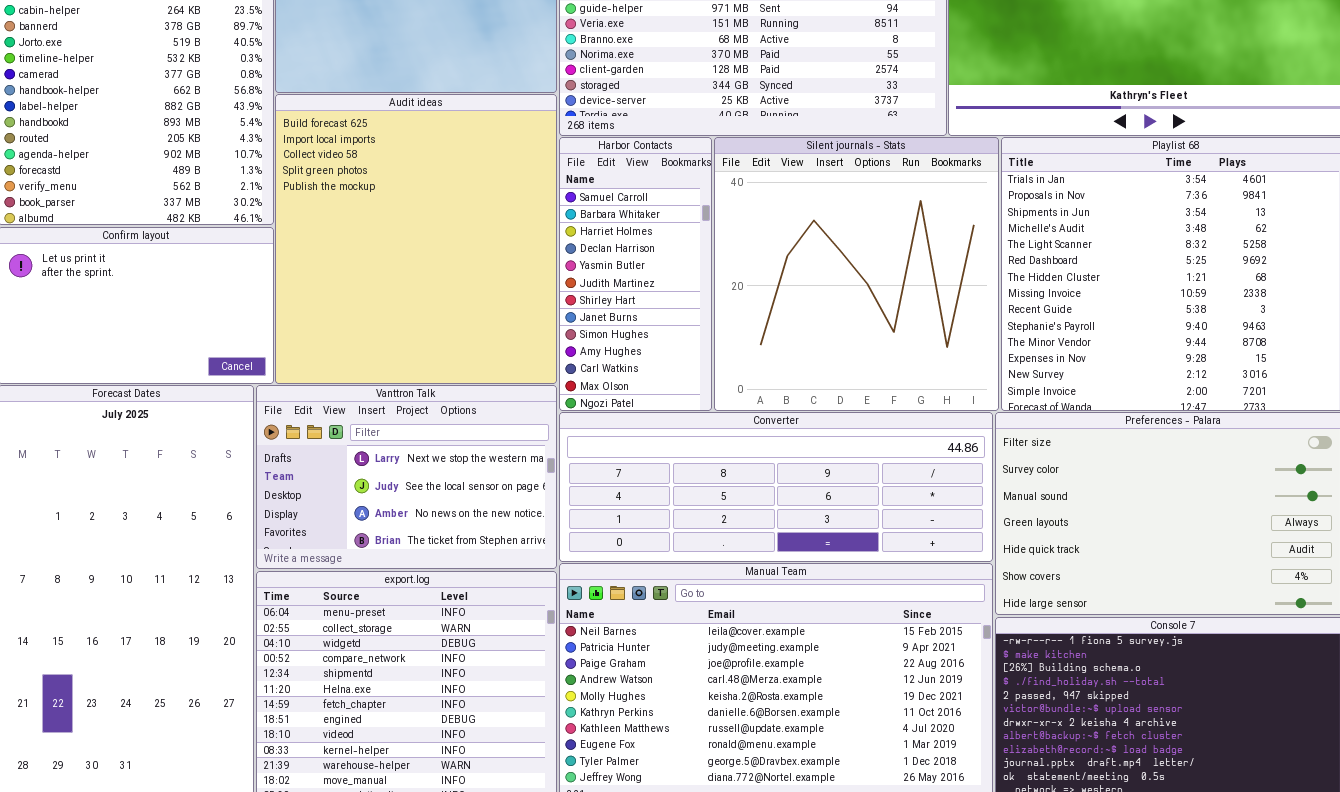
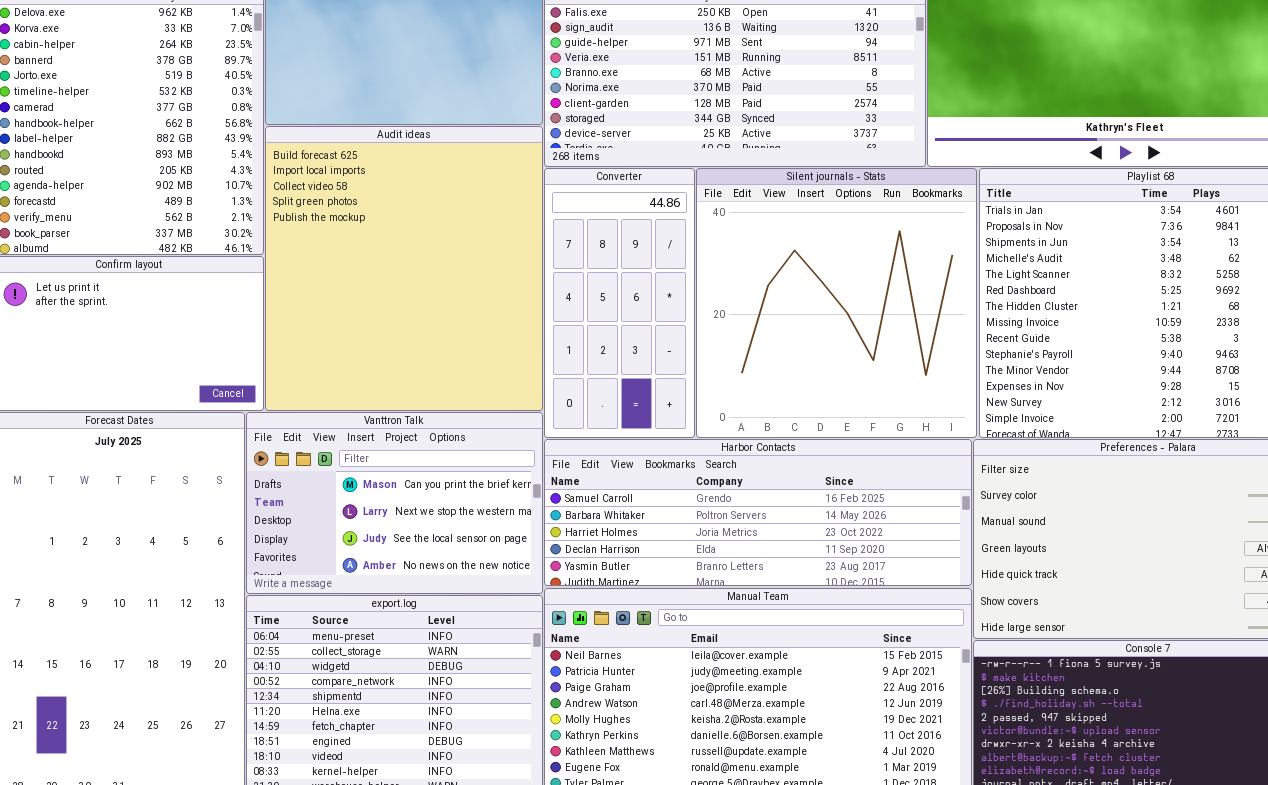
Harbor Contacts: [559,137,712,411] -> [544,439,972,586], moved, resized
Vanttron Talk: [256,385,557,569] -> [246,412,543,594], scrolled up 1 row
Converter: [559,412,993,562] -> [544,168,695,438], moved, resized

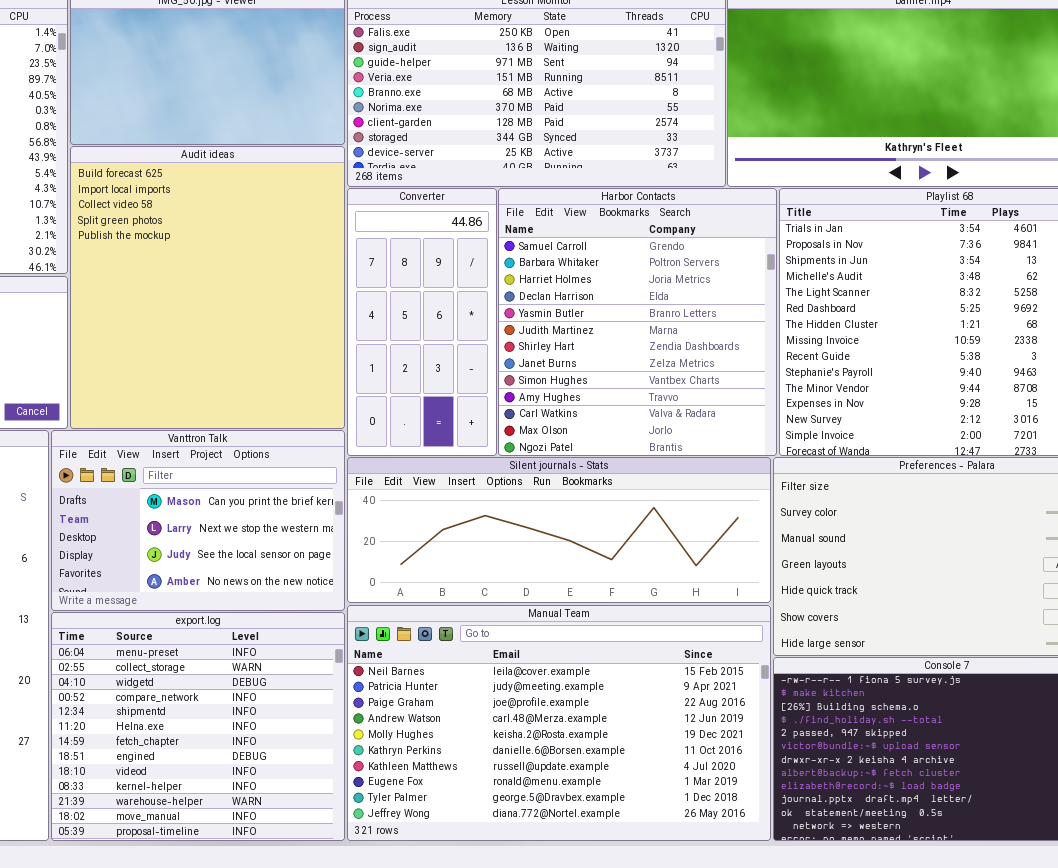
Silent journals - Stats: [696,168,977,438] -> [347,457,771,603], moved, resized
Harbor Contacts: [544,439,972,586] -> [498,188,777,456], moved, resized

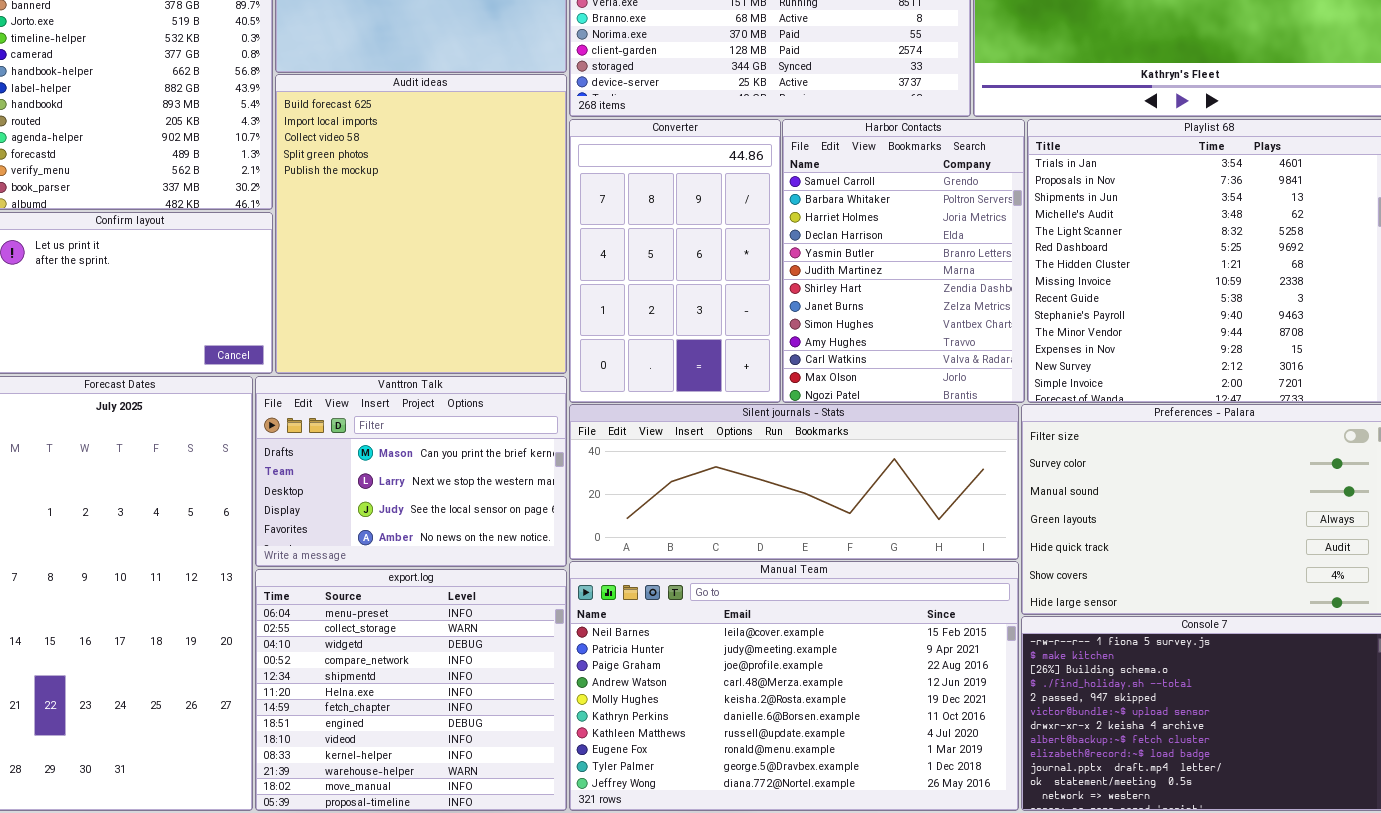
Converter: [347,188,497,456] -> [569,119,781,403], resized
Harbor Contacts: [498,188,777,456] -> [782,119,1025,403], resized

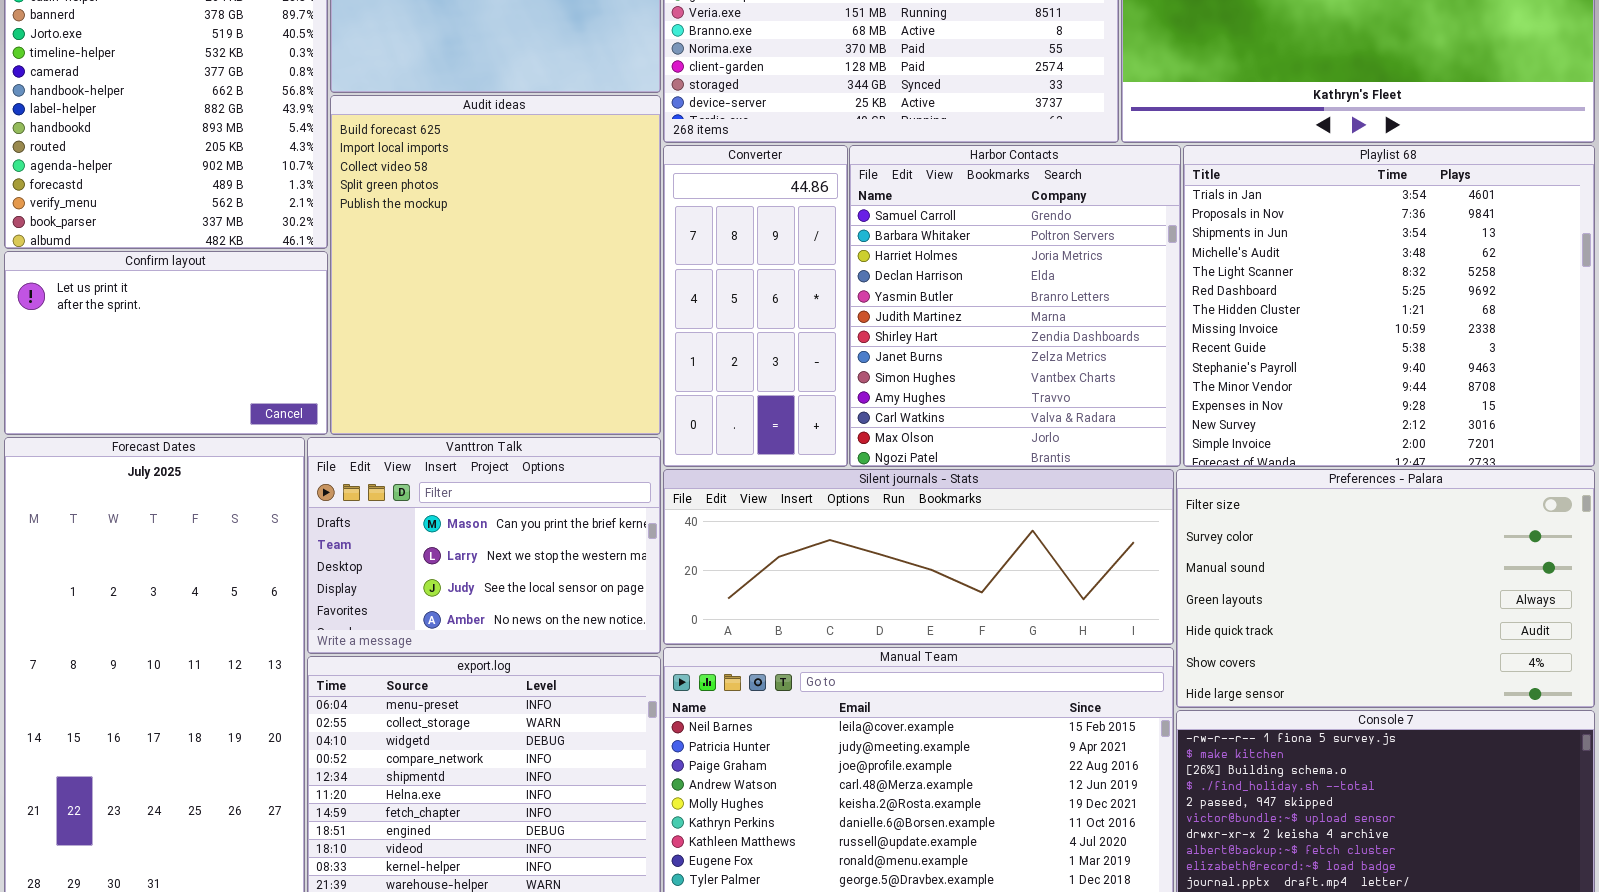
Converter: [569,119,781,403] -> [663,145,848,467], resized
Harbor Contacts: [782,119,1025,403] -> [849,145,1181,467], resized

